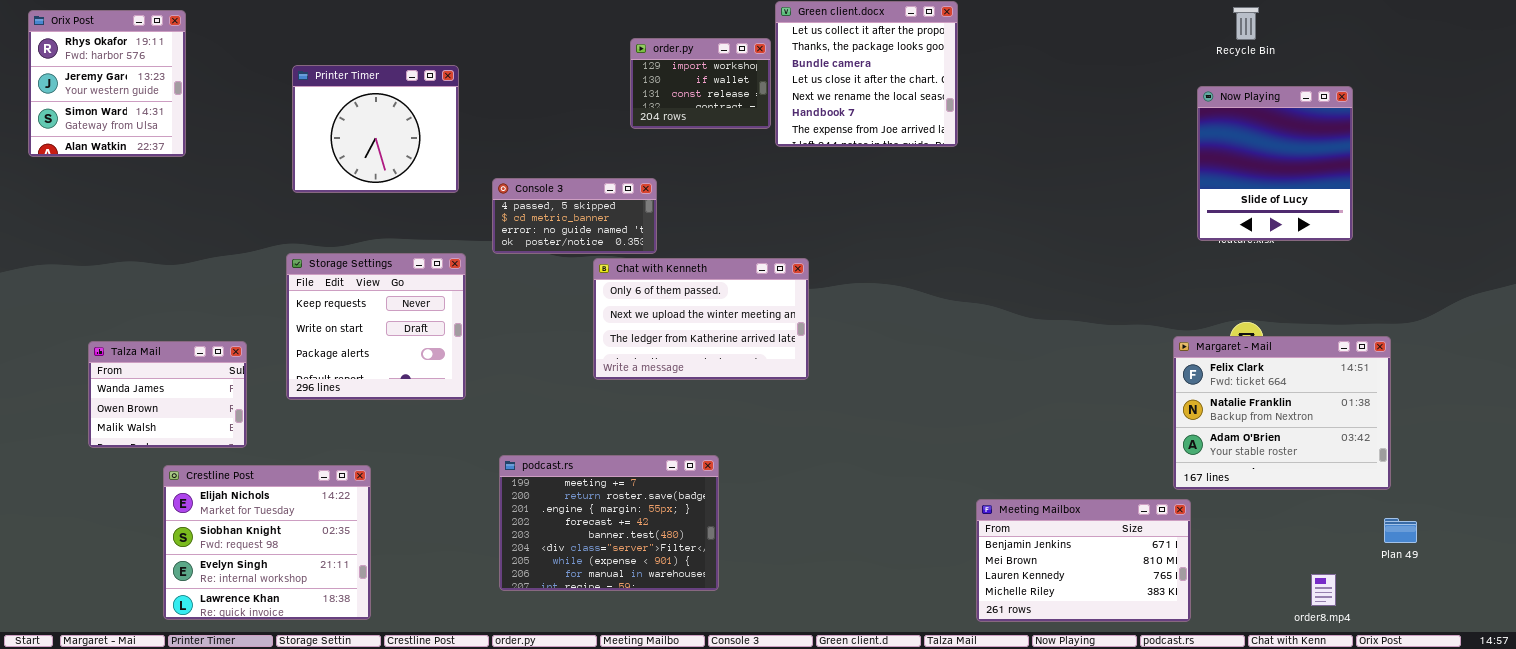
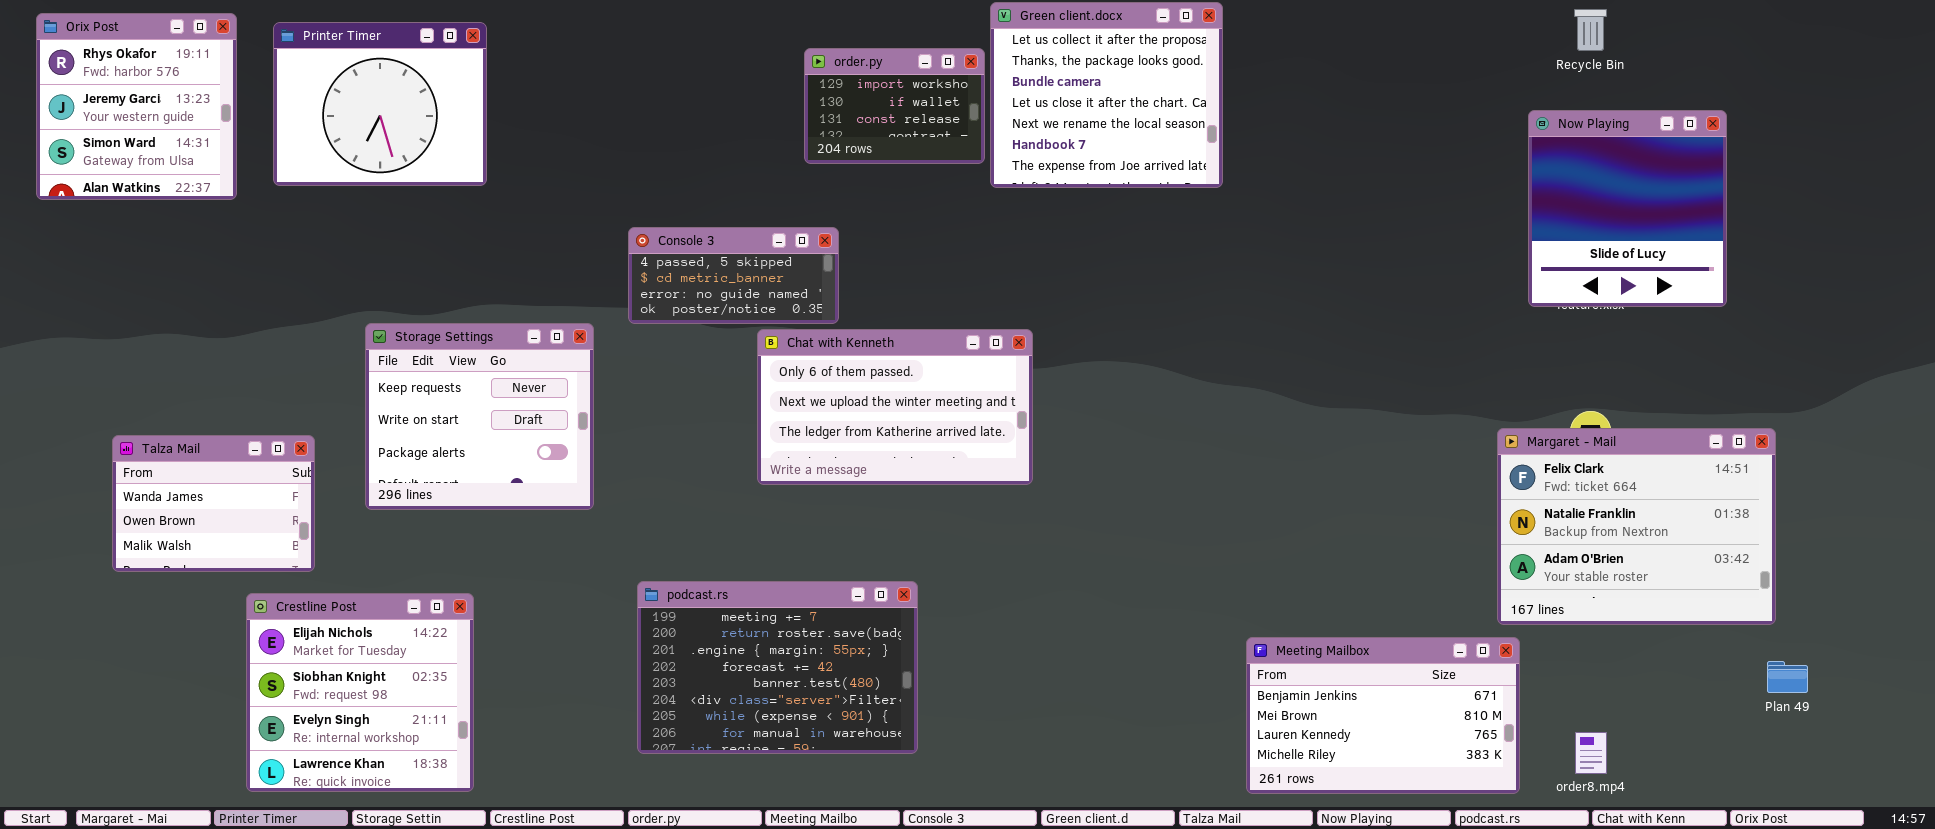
Printer Timer: [292,65,459,193] -> [273,22,487,186], moved
Crestline Post: [163,465,371,620] -> [246,593,474,792], resized
order8.mp4: [1311,574,1336,606] -> [1575,732,1607,774], moved

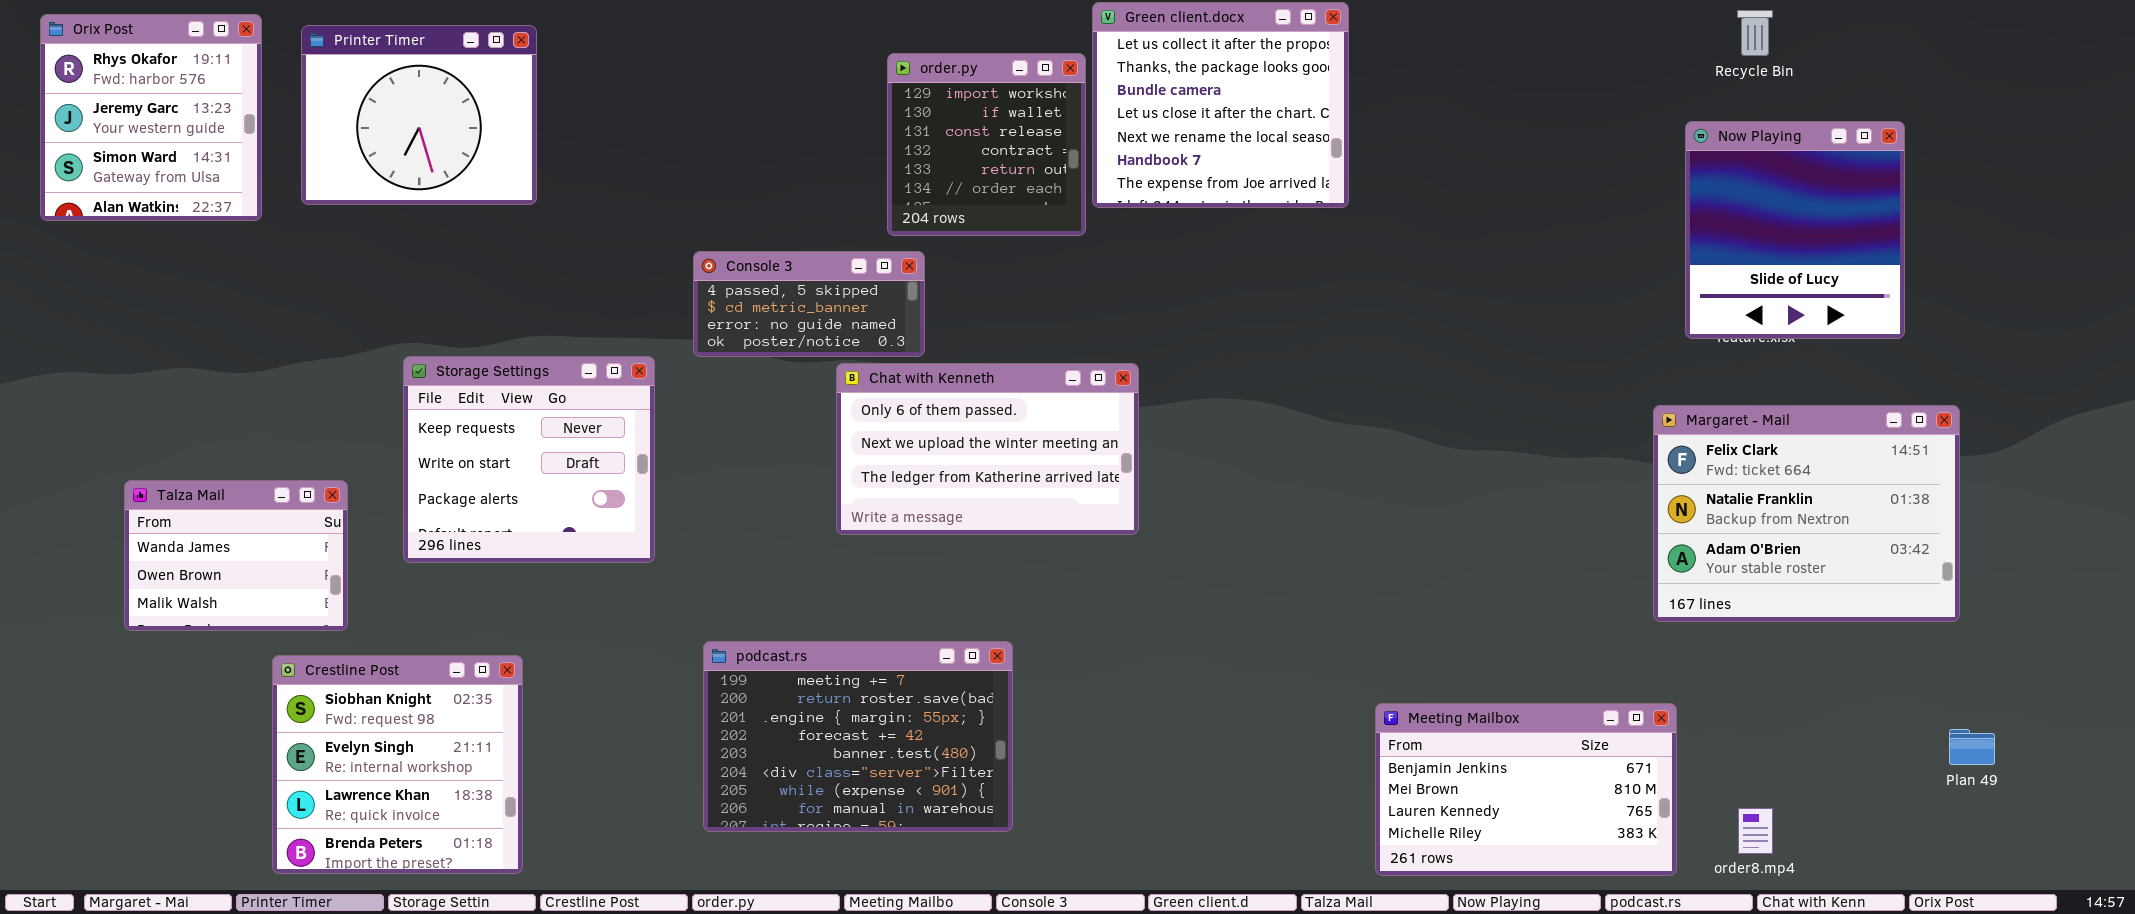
order.py: [804,48,985,164] -> [887,53,1086,236], resized
Margaret - Mail: [1497,428,1776,625] -> [1653,405,1960,622], moved
Crestline Post: [246,593,474,792] -> [272,655,523,874], scrolled down 1 row

